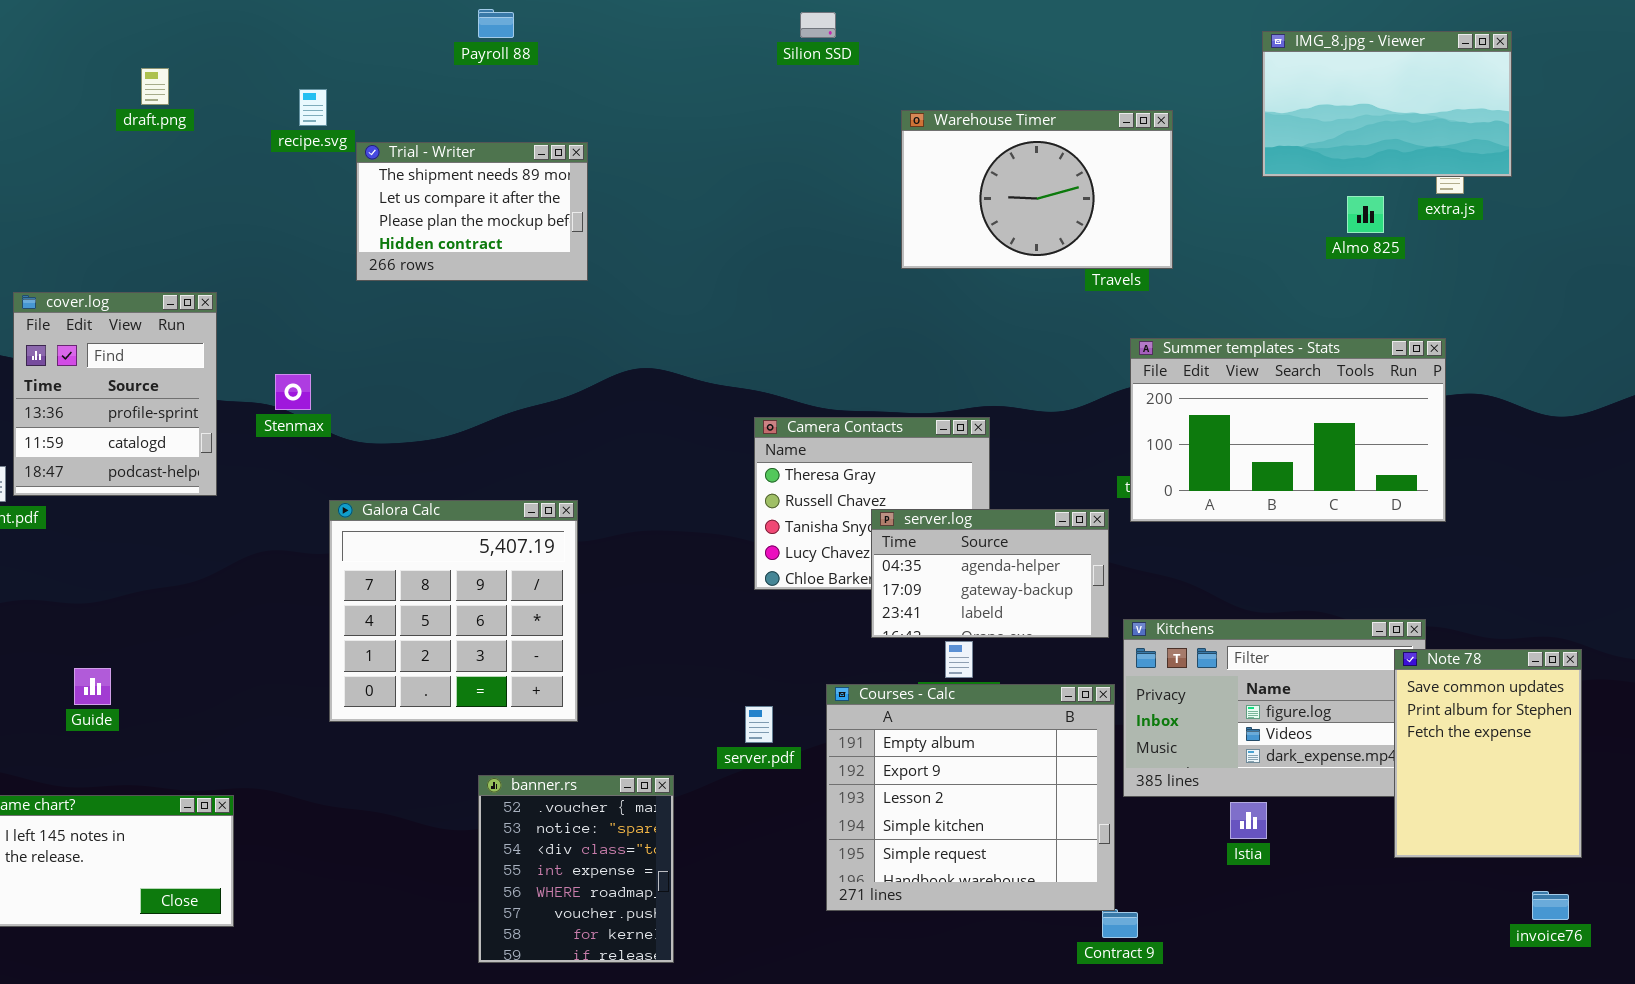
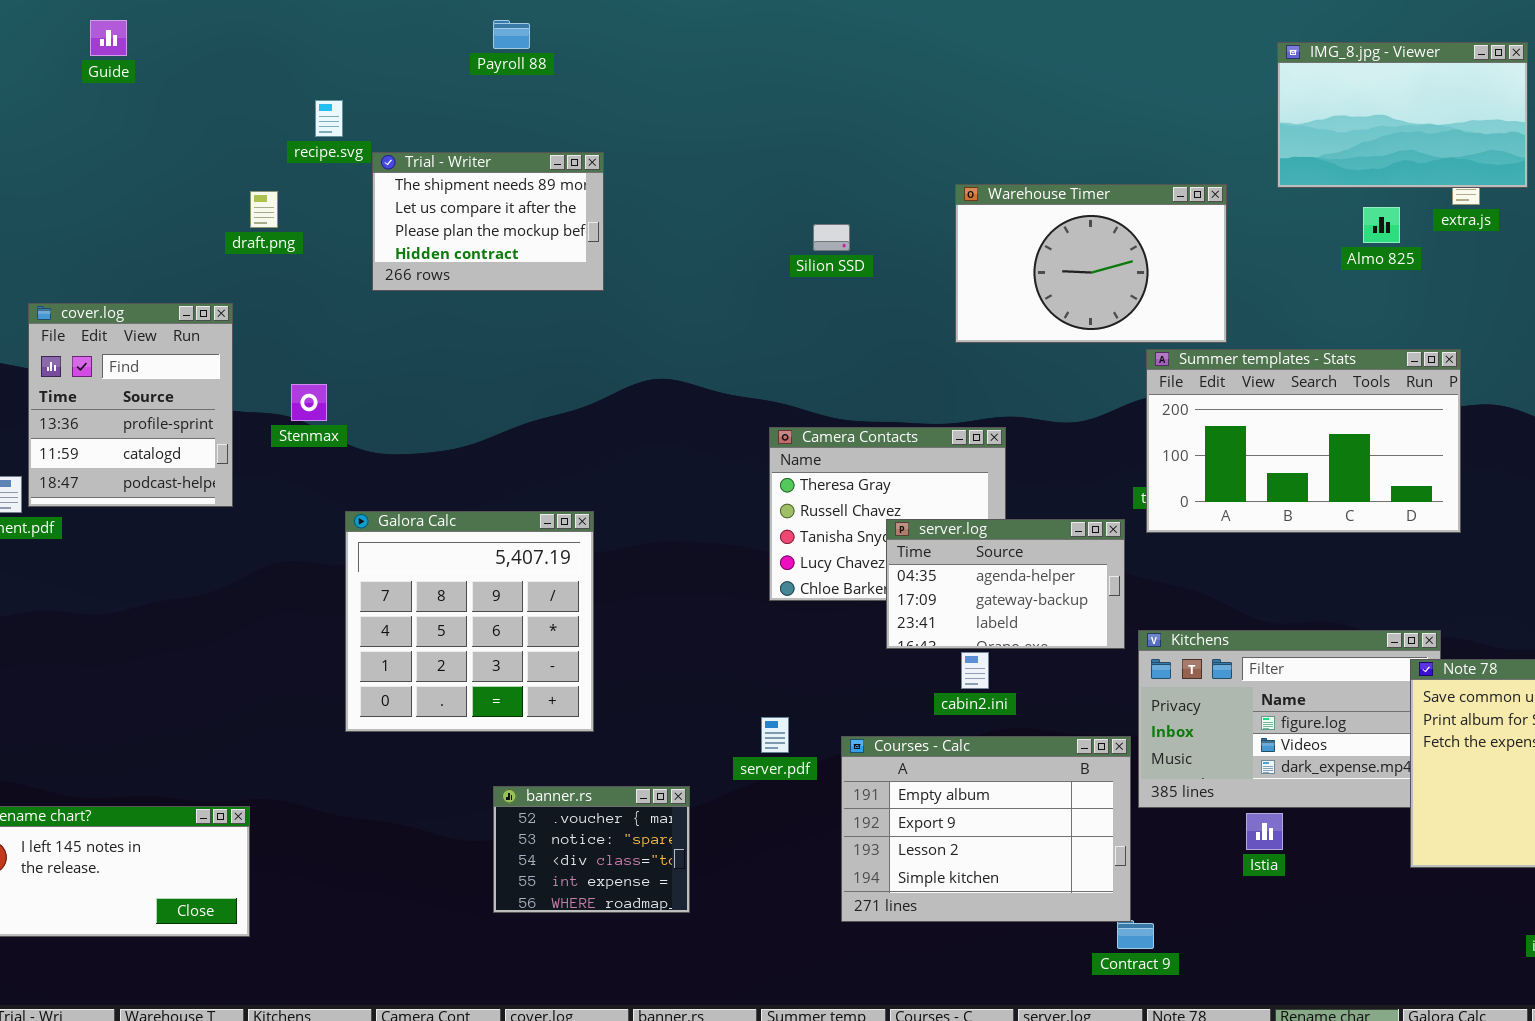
Silion SSD: [800,12,836,38] -> [813,224,850,251], moved
draft.png: [141,68,169,105] -> [250,191,278,228], moved
Warehouse Timer: [901,110,1173,269] -> [955,184,1227,343], moved
Guide: [74,668,111,705] -> [90,20,127,56], moved
Courses - Calc: [826,684,1115,911] -> [841,736,1131,922], resized
banner.rs: [478,775,674,963] -> [493,786,690,913], resized

